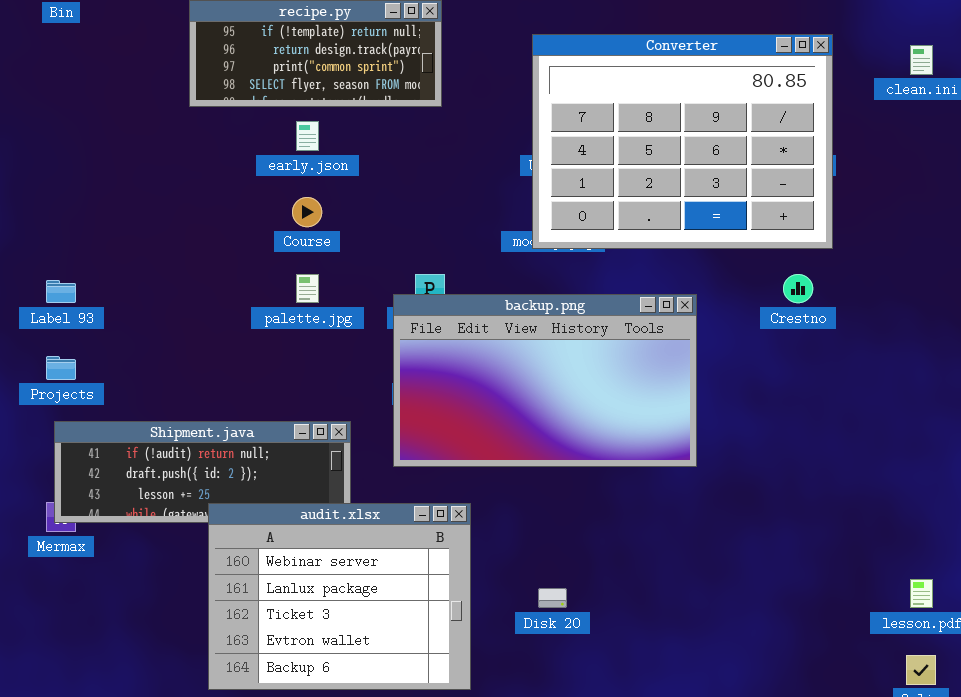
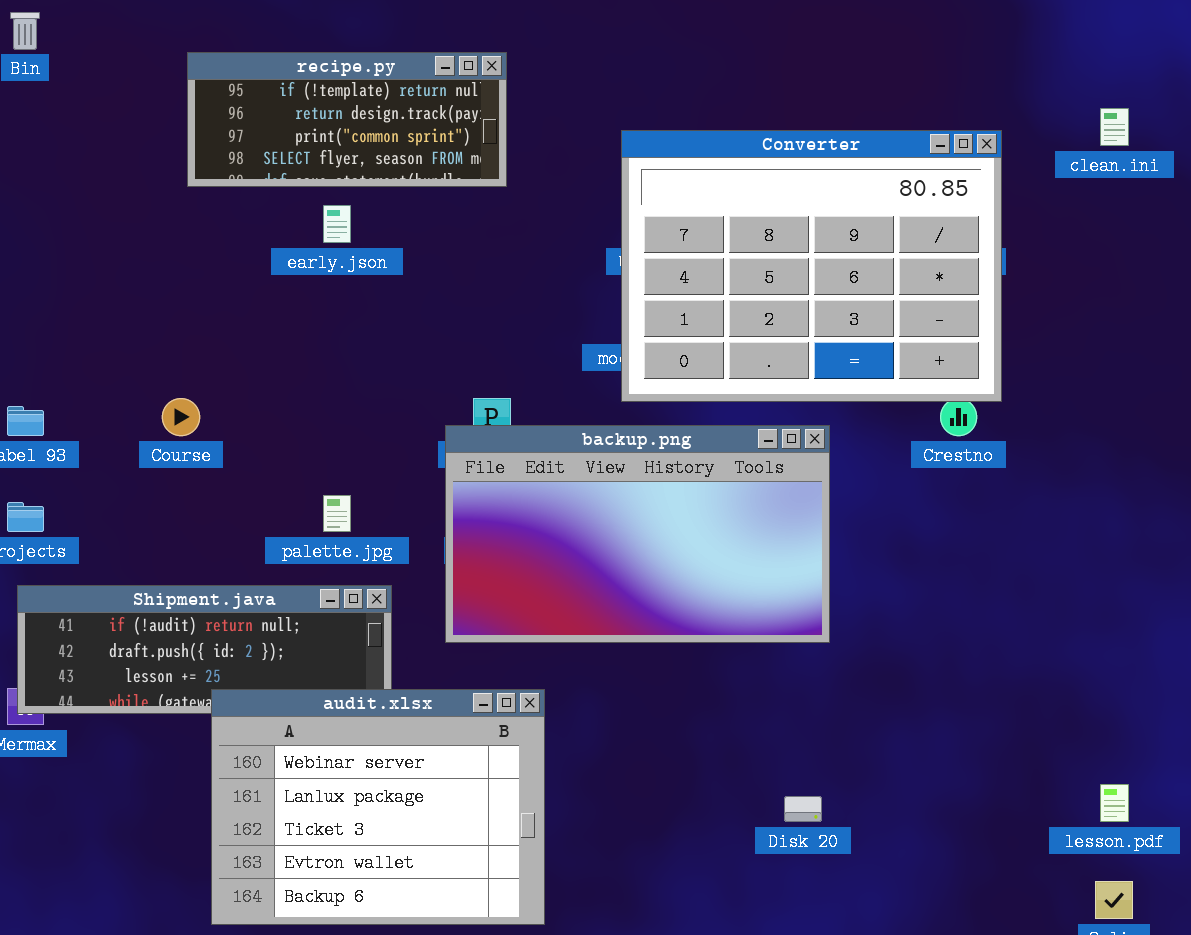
Converter: [532,34,833,249] -> [621,130,1002,402], moved
Course: [292,197,322,227] -> [162,398,200,436], moved
palette.jpg: [296,274,319,303] -> [323,495,351,532], moved
Disk 20: [538,588,567,608] -> [784,796,822,822], moved

